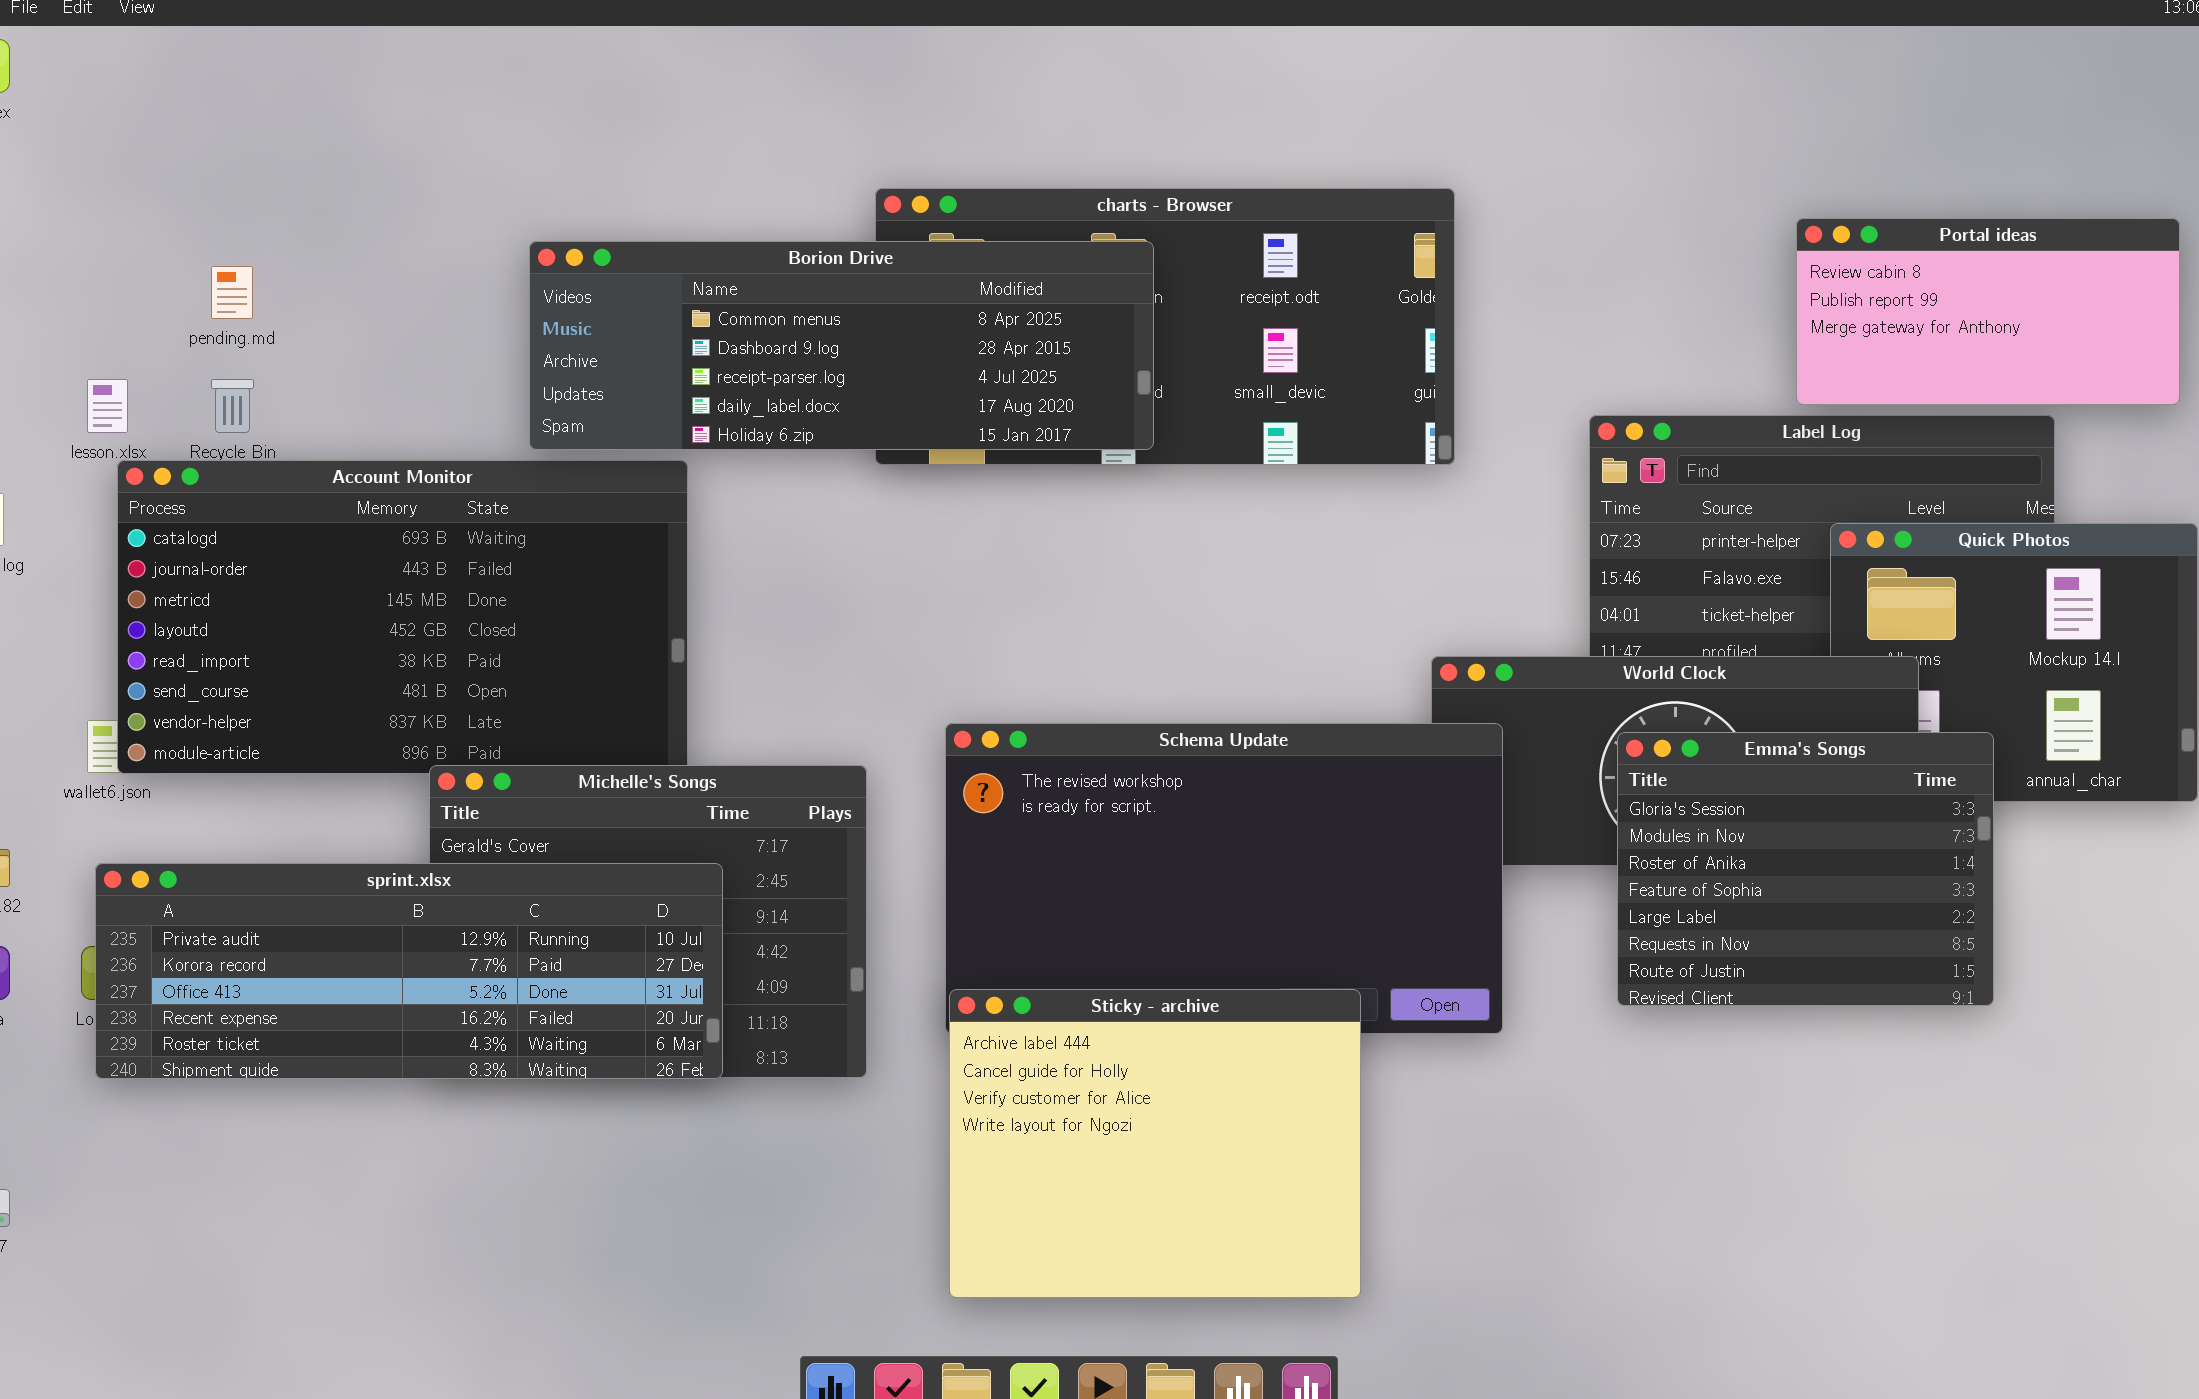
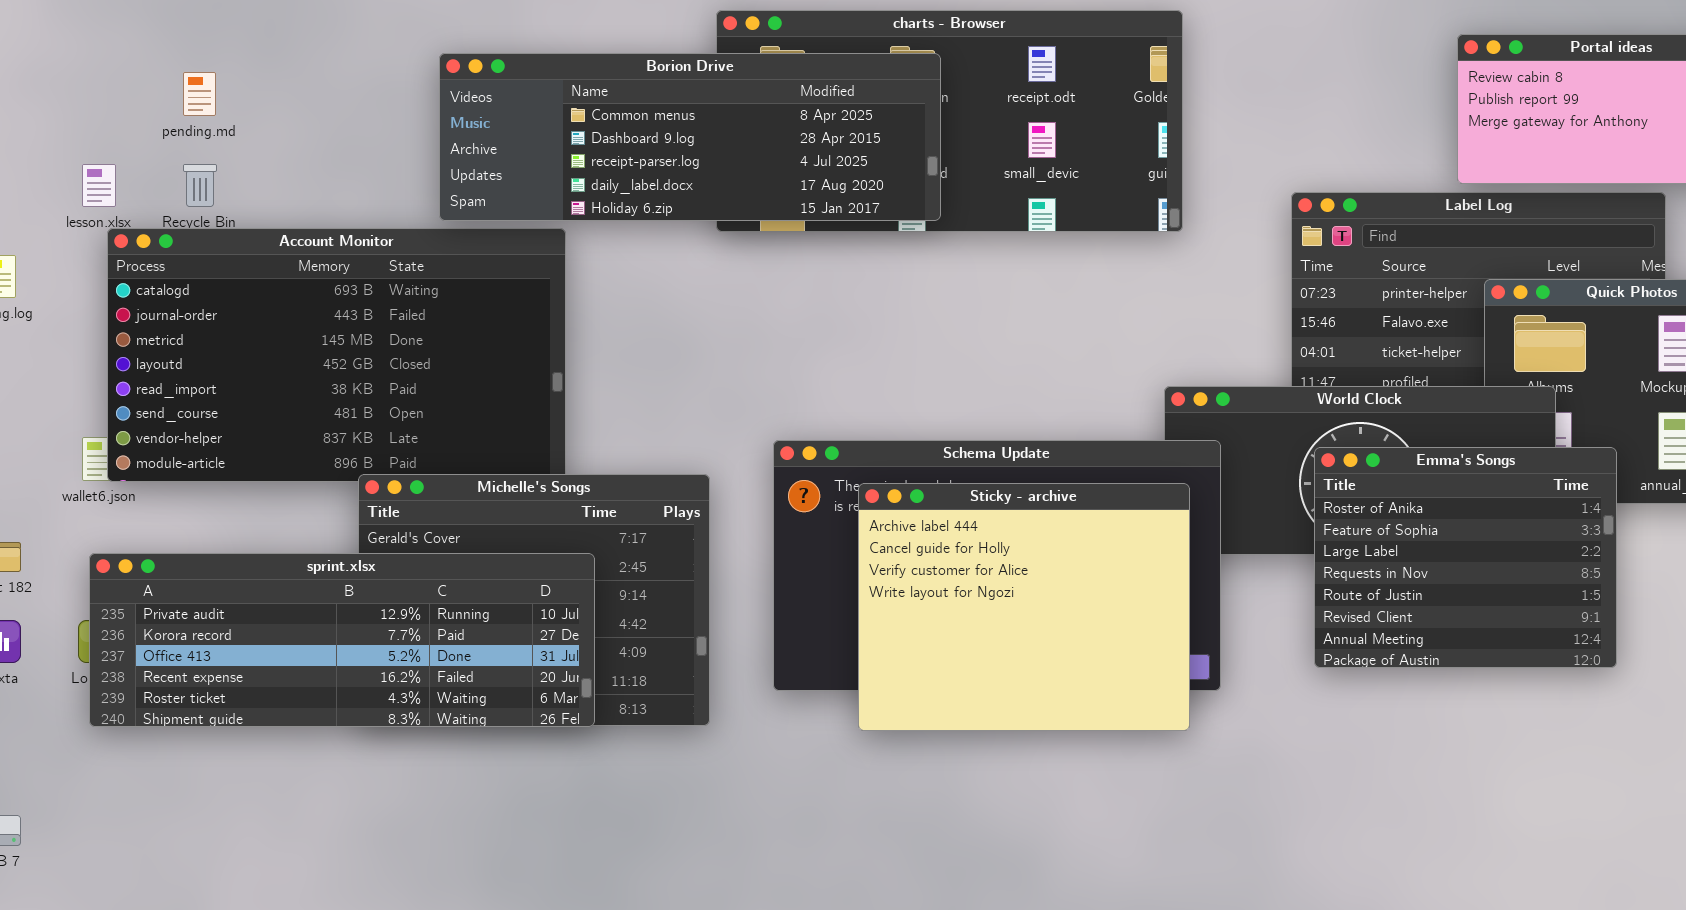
Emma's Songs: [1617,732,1994,1006] -> [1314,447,1617,668], scrolled down 2 rows
Sticky - archive: [949,989,1361,1298] -> [858,483,1190,731], moved

